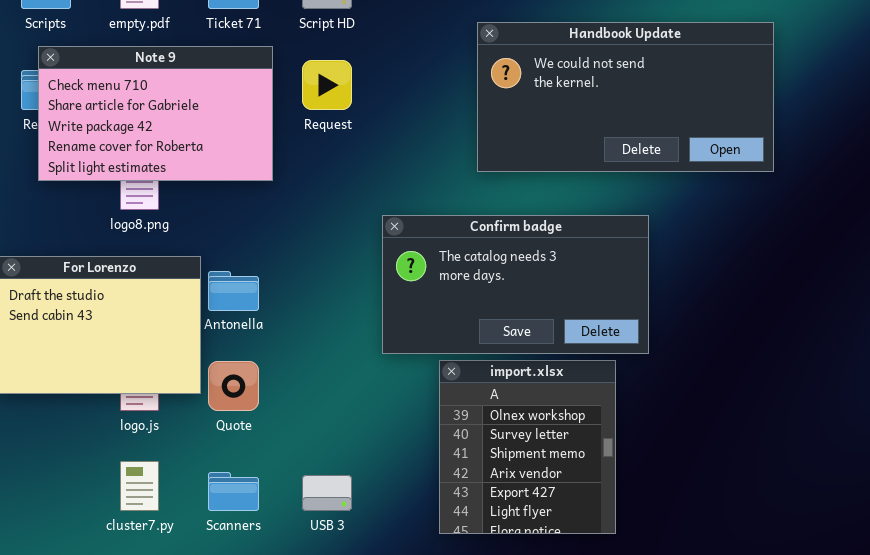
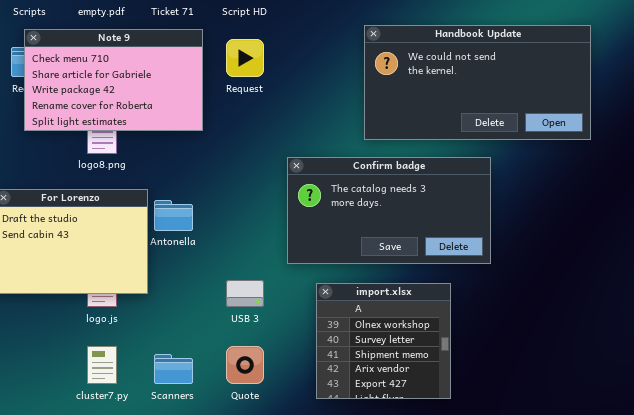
Handbook Update: [477,22,774,172] -> [364,25,591,140], moved
import.xlsx: [439,360,616,534] -> [316,283,451,399], moved, resized
Quote: [208,361,259,411] -> [226,346,264,384], moved
USB 3: [302,475,352,511] -> [226,280,264,307], moved

